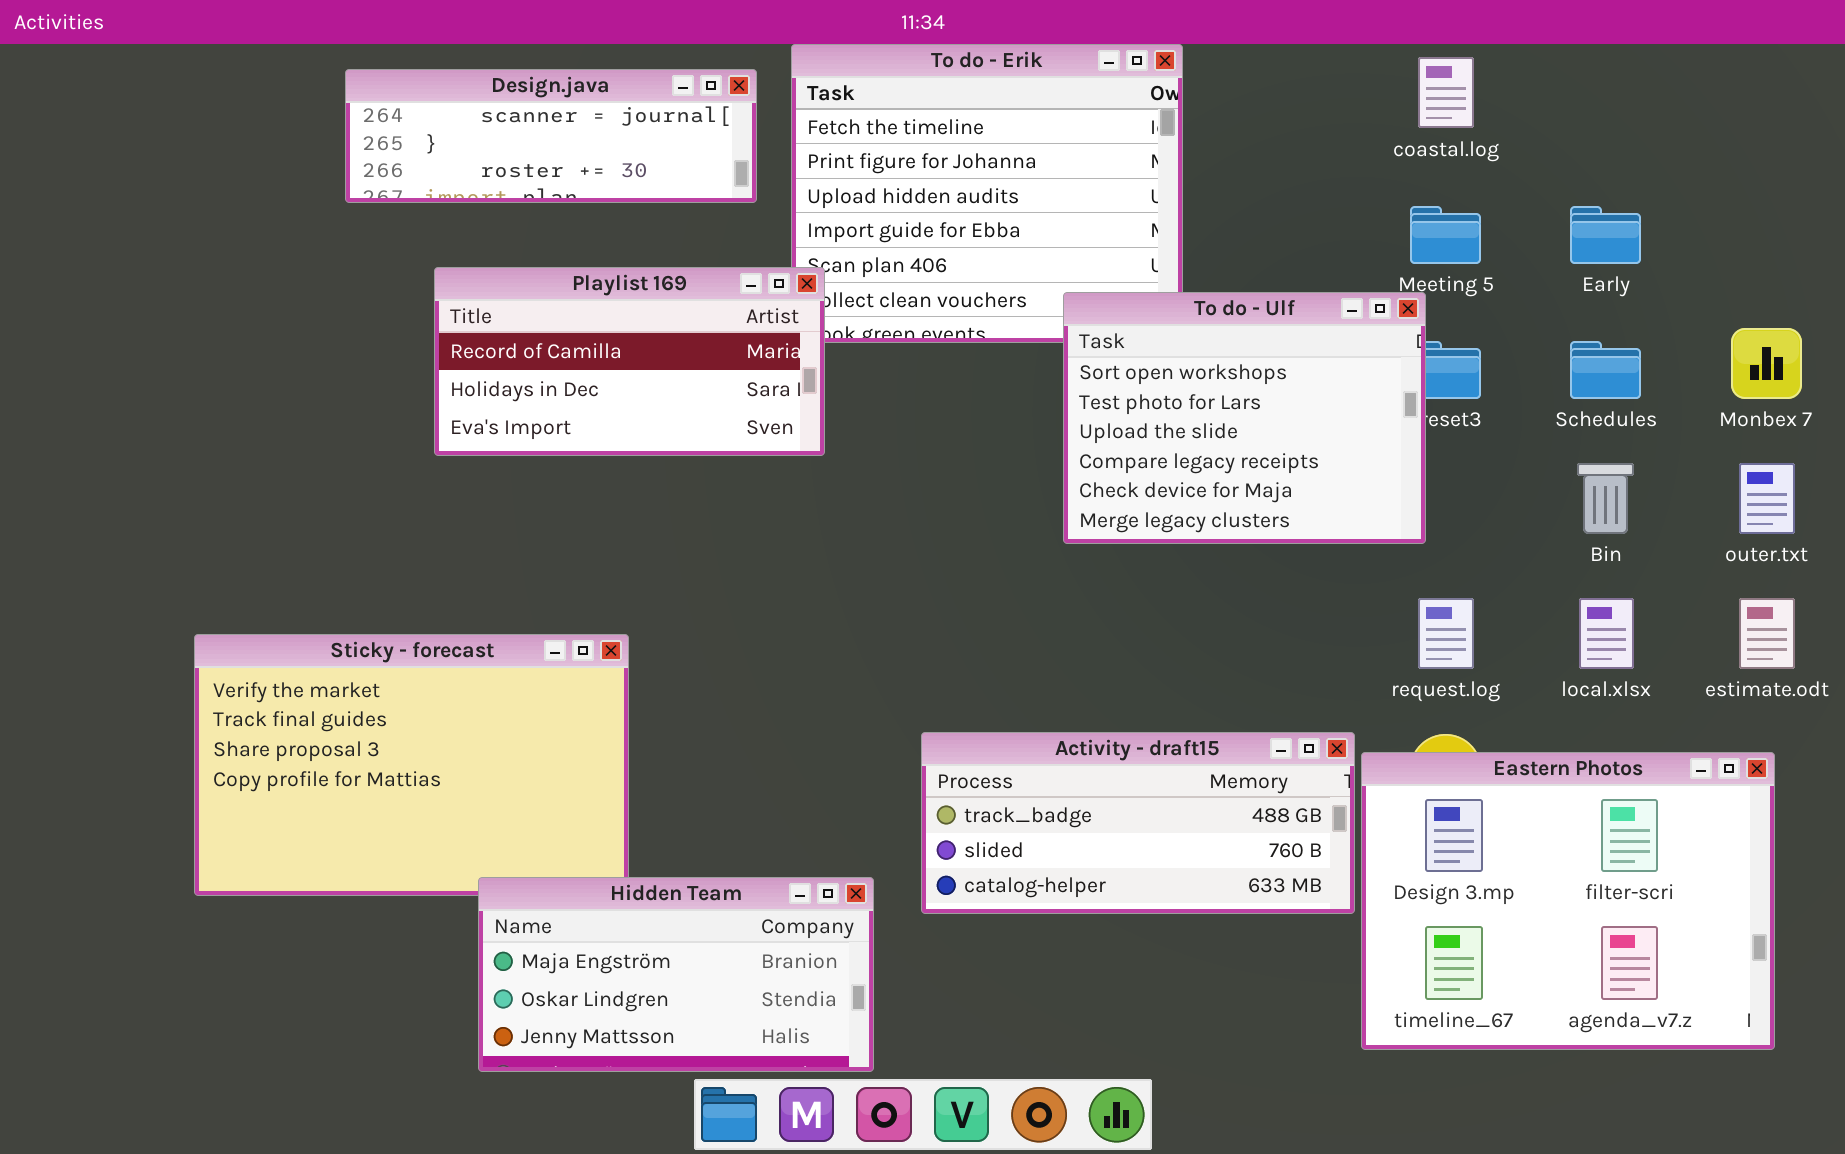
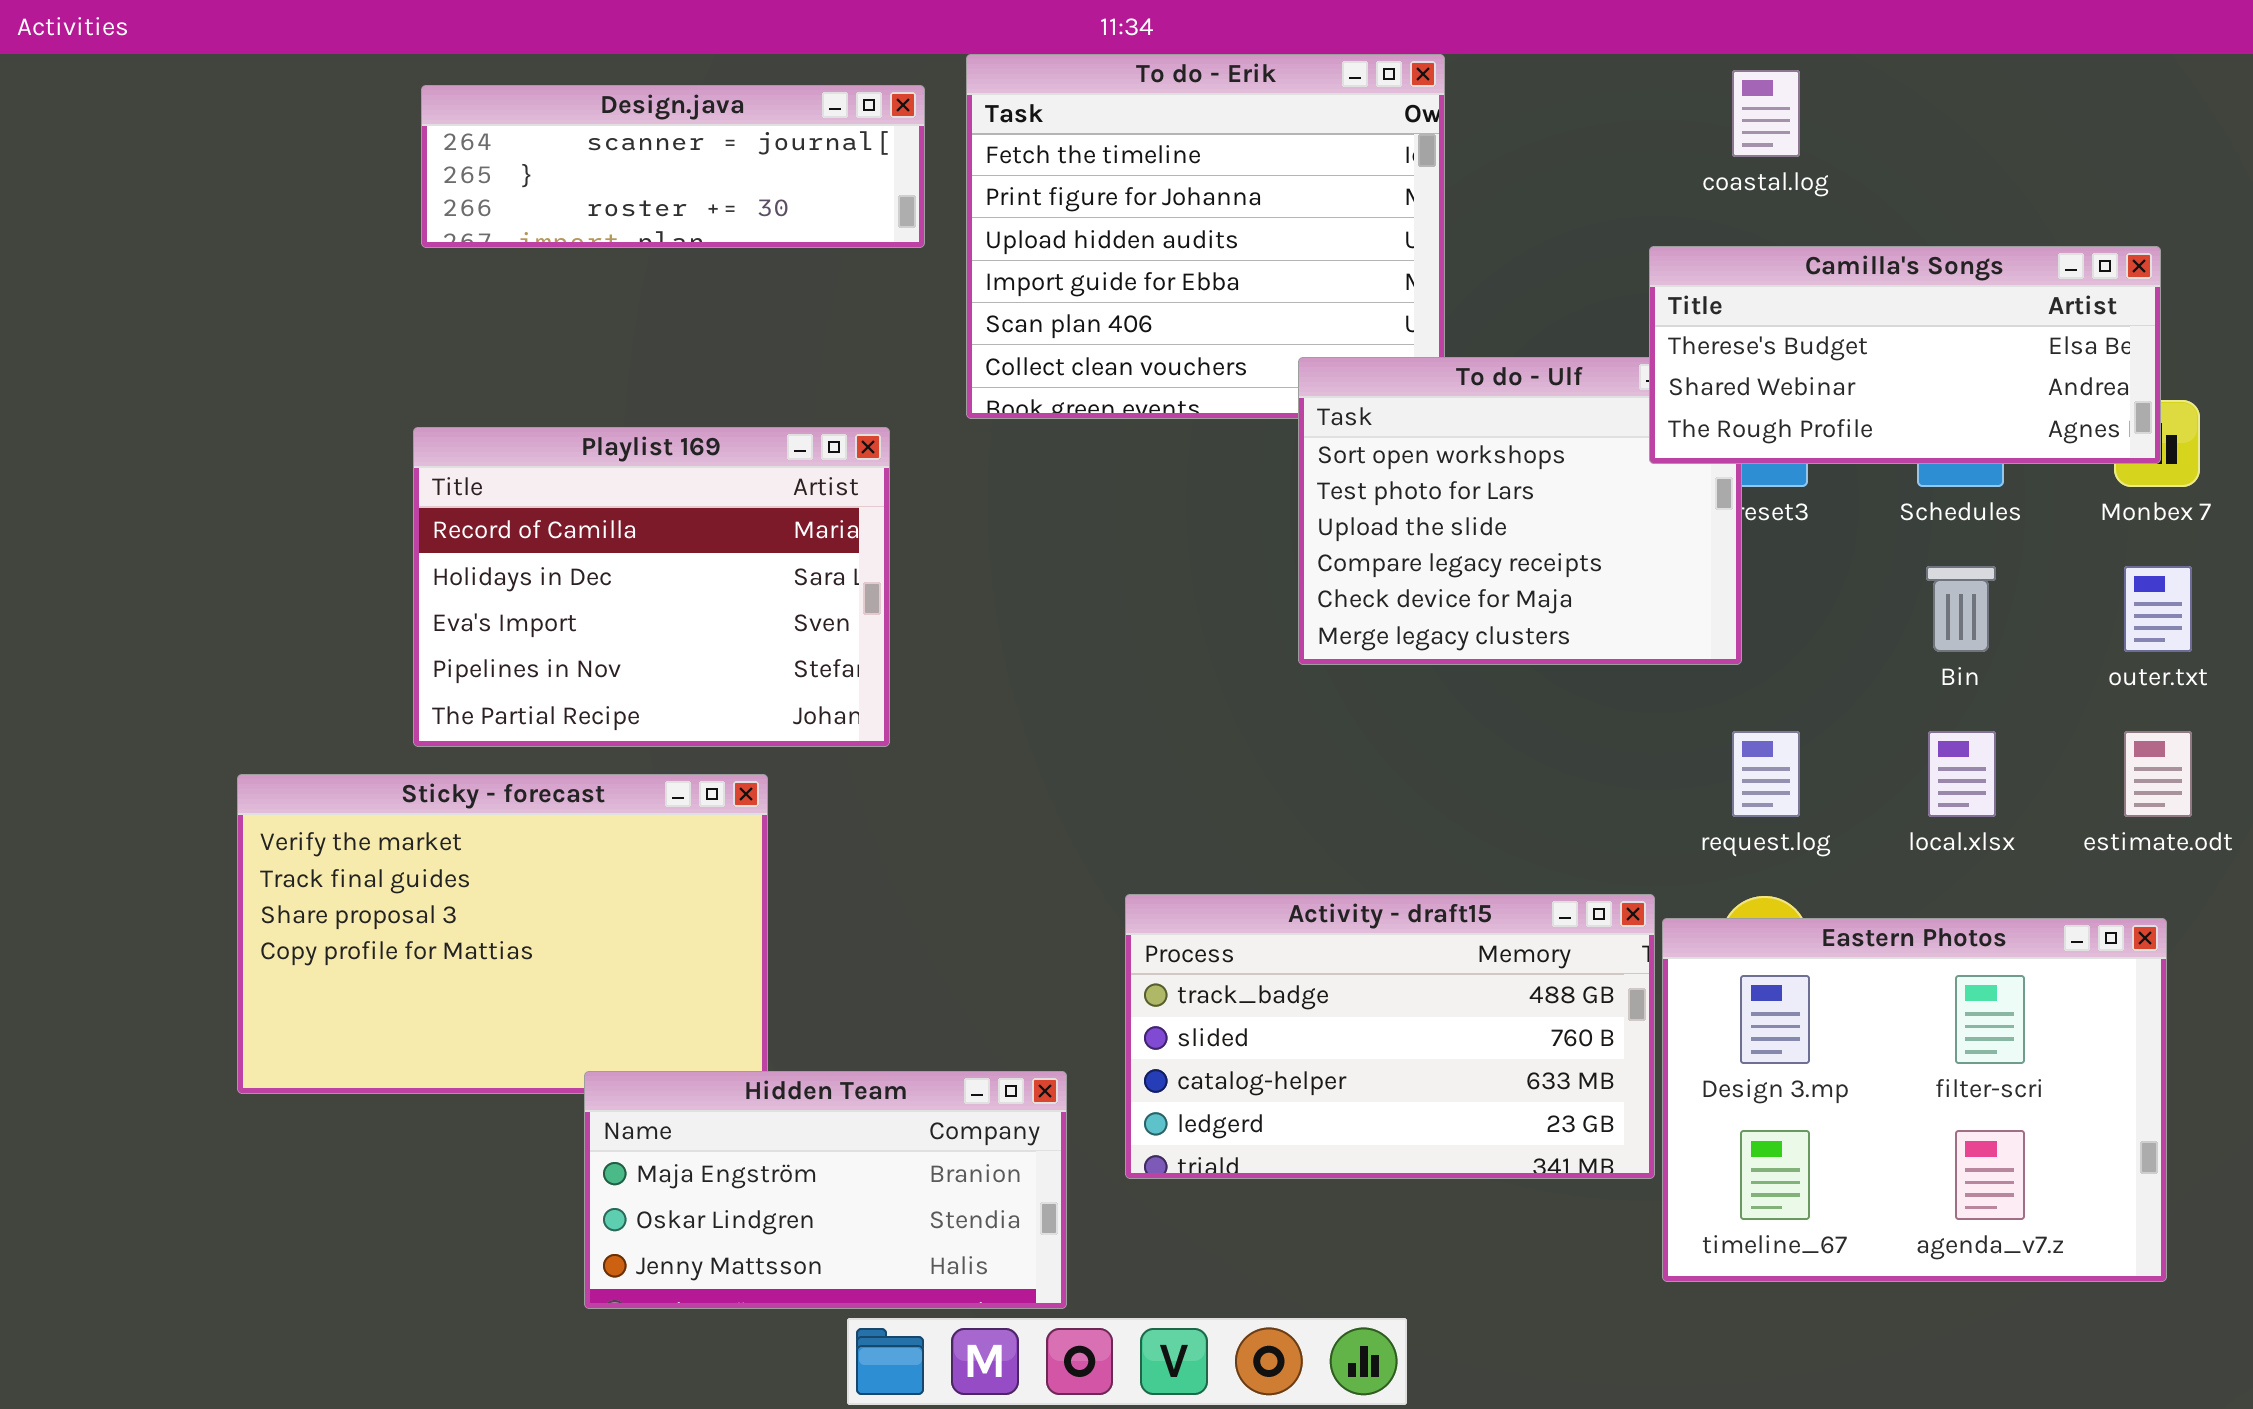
Camilla's Songs: none -> [1649,246,2161,464], opened
Playlist 169: [434,267,825,456] -> [413,427,890,747], moved, resized
Activity - draft15: [921,732,1355,914] -> [1125,894,1655,1179], resized

